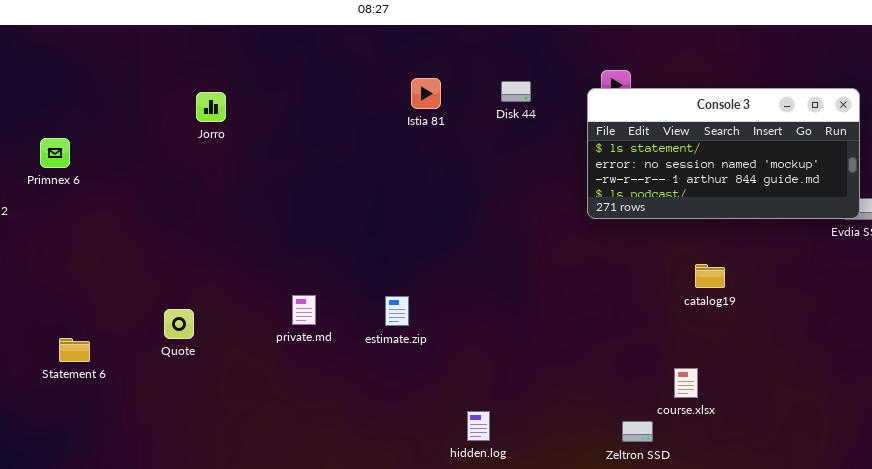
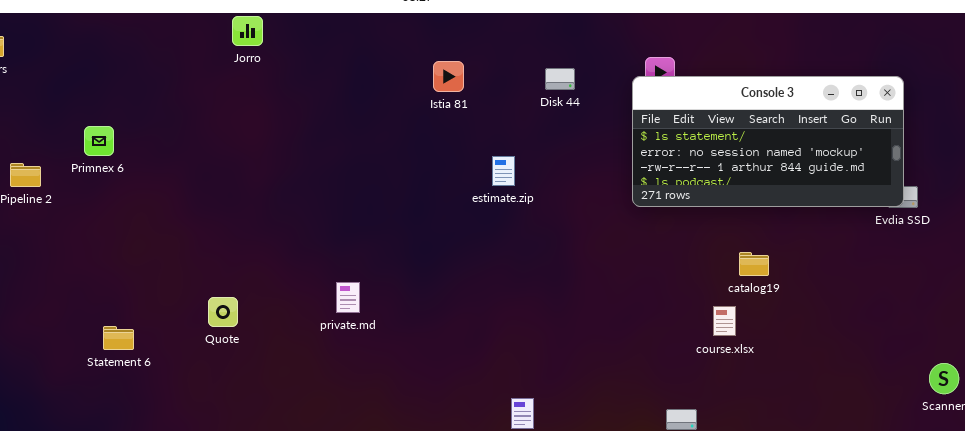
Istia 81: [411,78,441,109] -> [433,61,464,92], moved
Jorro: [196,92,226,122] -> [232,16,263,46], moved
estimate.zip: [385,296,409,326] -> [492,156,515,186], moved
course.xlsx: [674,368,698,398] -> [713,306,736,336], moved

